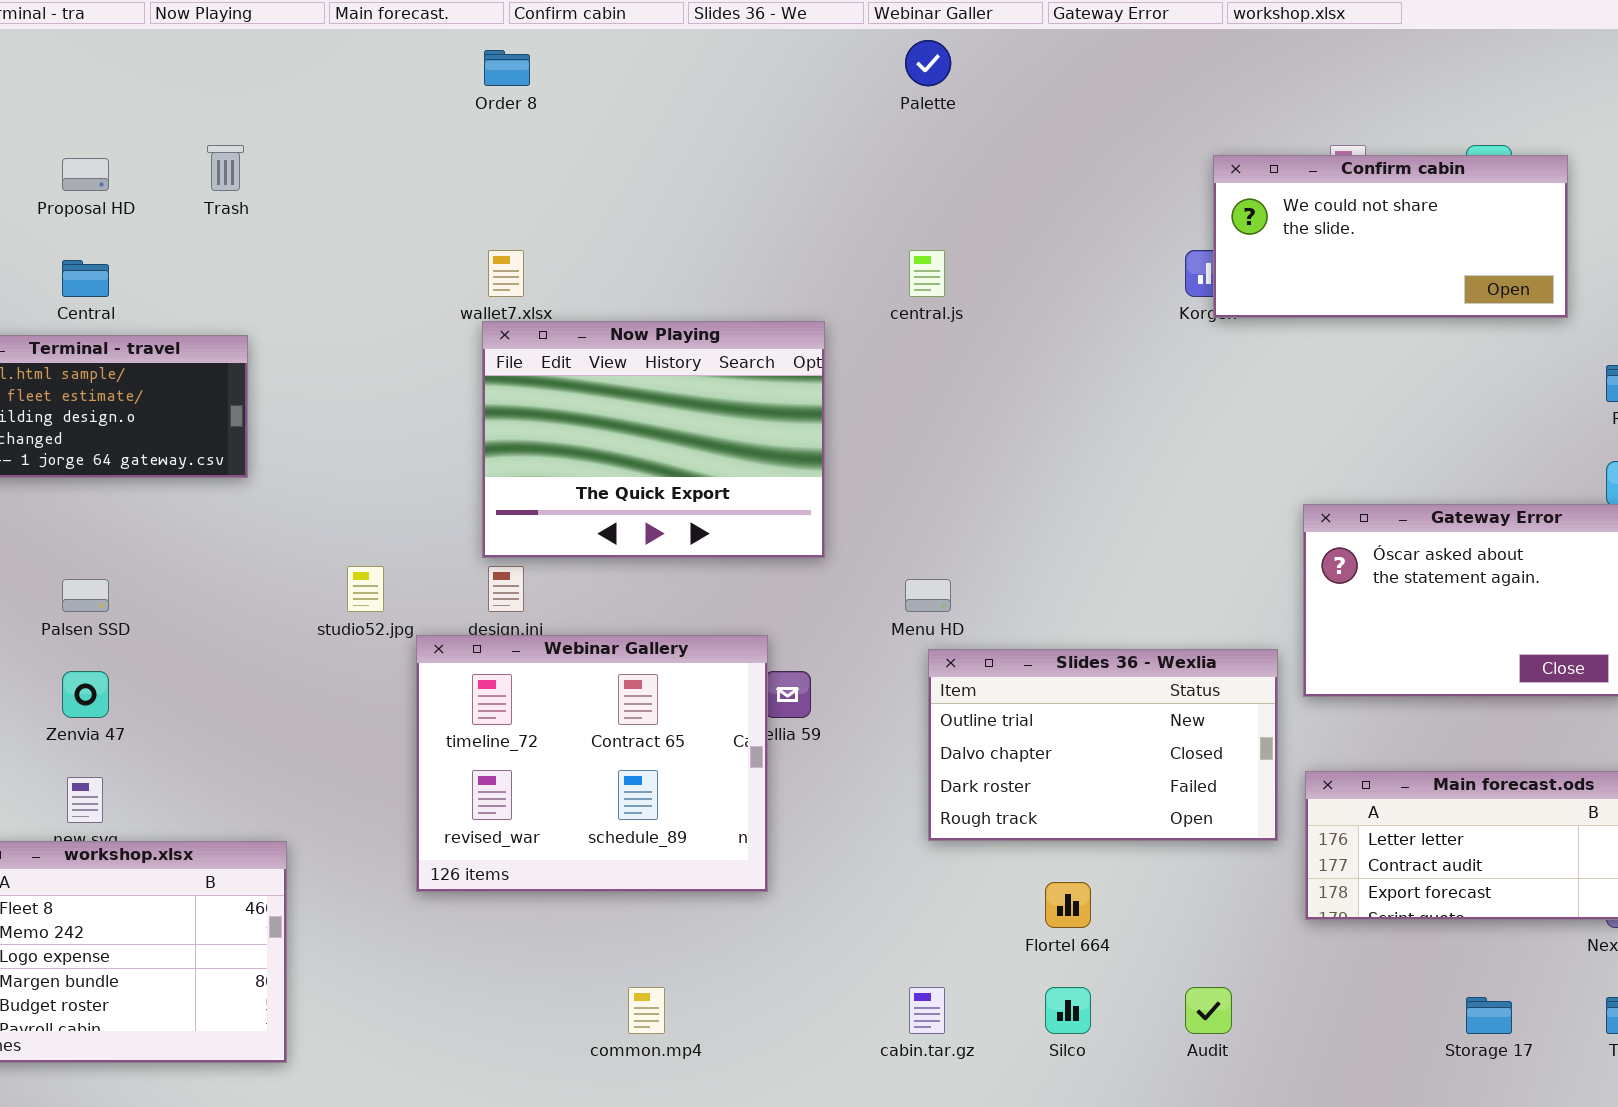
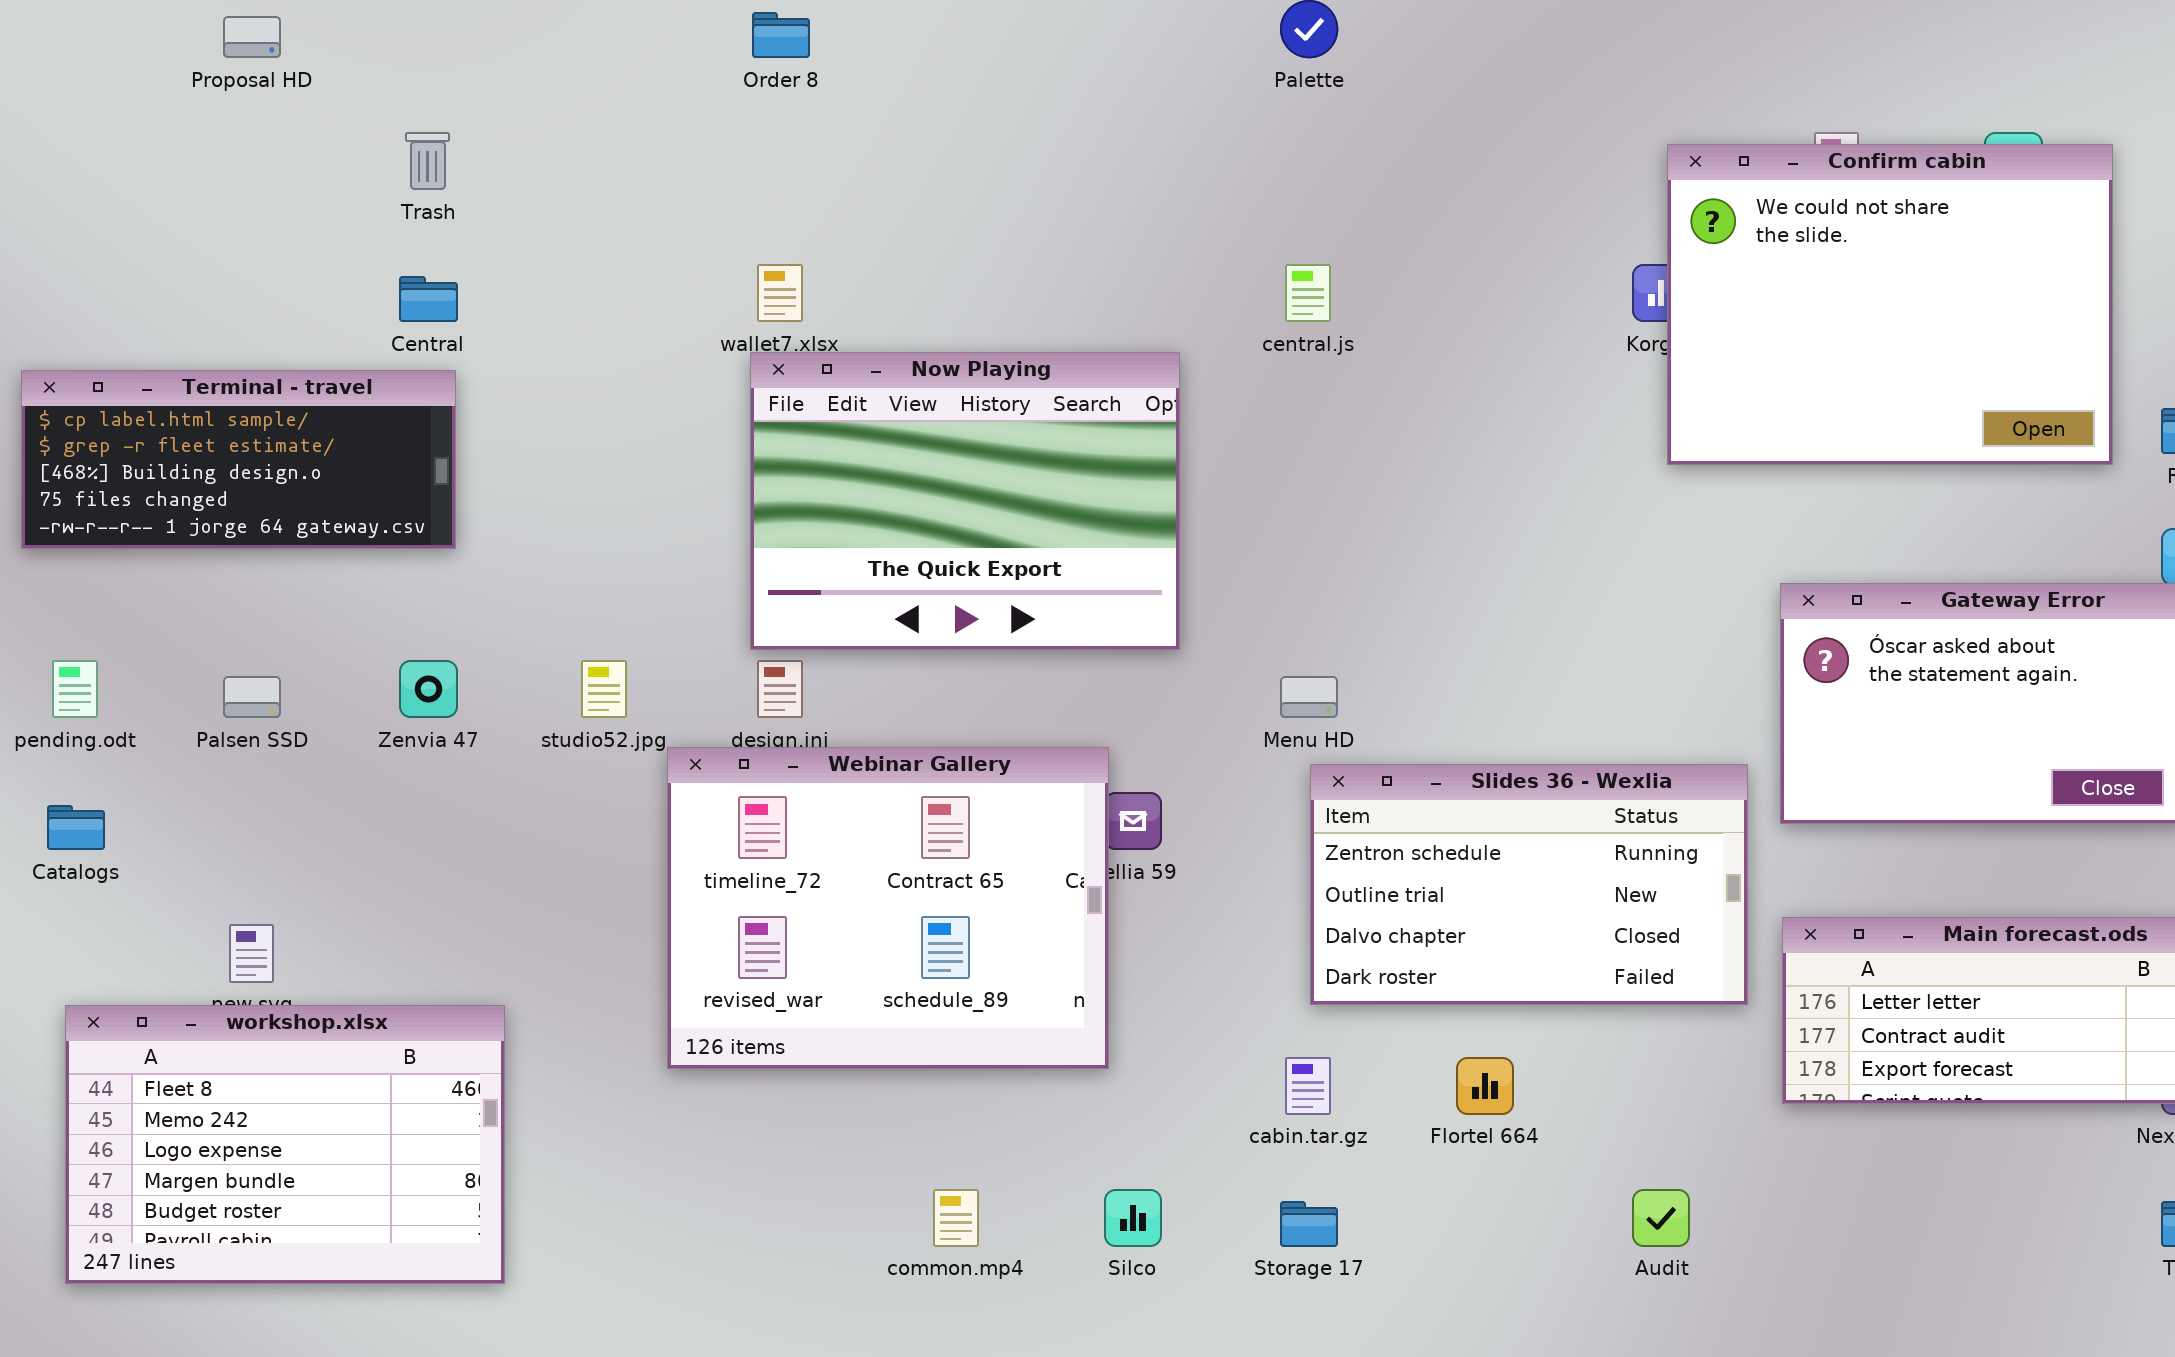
Confirm cabin: [1213,155,1568,318] -> [1667,144,2113,465], resized
Proposal HD: [62,158,109,191] -> [223,16,281,58], moved
Central: [62,260,109,297] -> [399,276,458,322], moved
Slides 36 - Wexlia: [928,649,1278,841] -> [1310,764,1748,1005], scrolled up 1 row
Zenvia 47: [62,671,109,718] -> [399,660,458,718], moved
cabin.tar.gz: [909,987,945,1034] -> [1285,1057,1331,1115], moved
Silco: [1045,987,1091,1034] -> [1104,1189,1162,1247], moved
Storage 17: [1466,997,1512,1034] -> [1280,1201,1338,1247], moved

